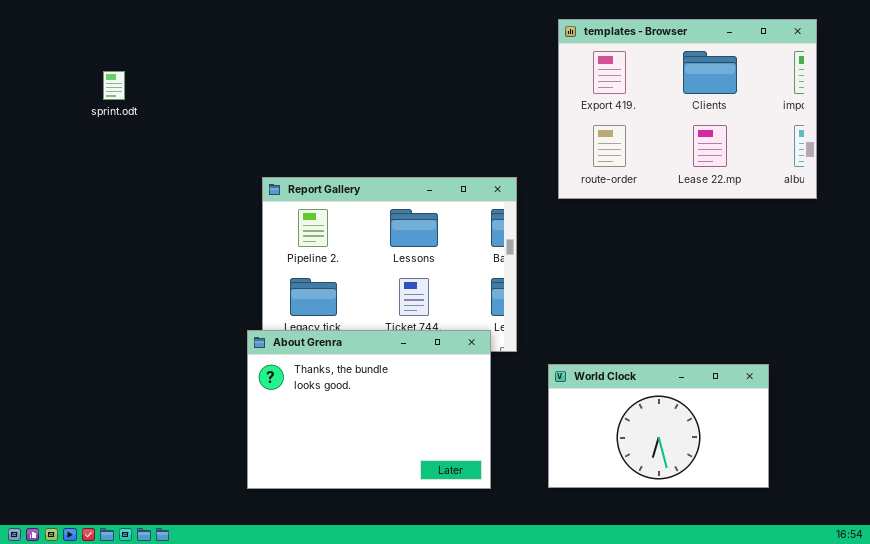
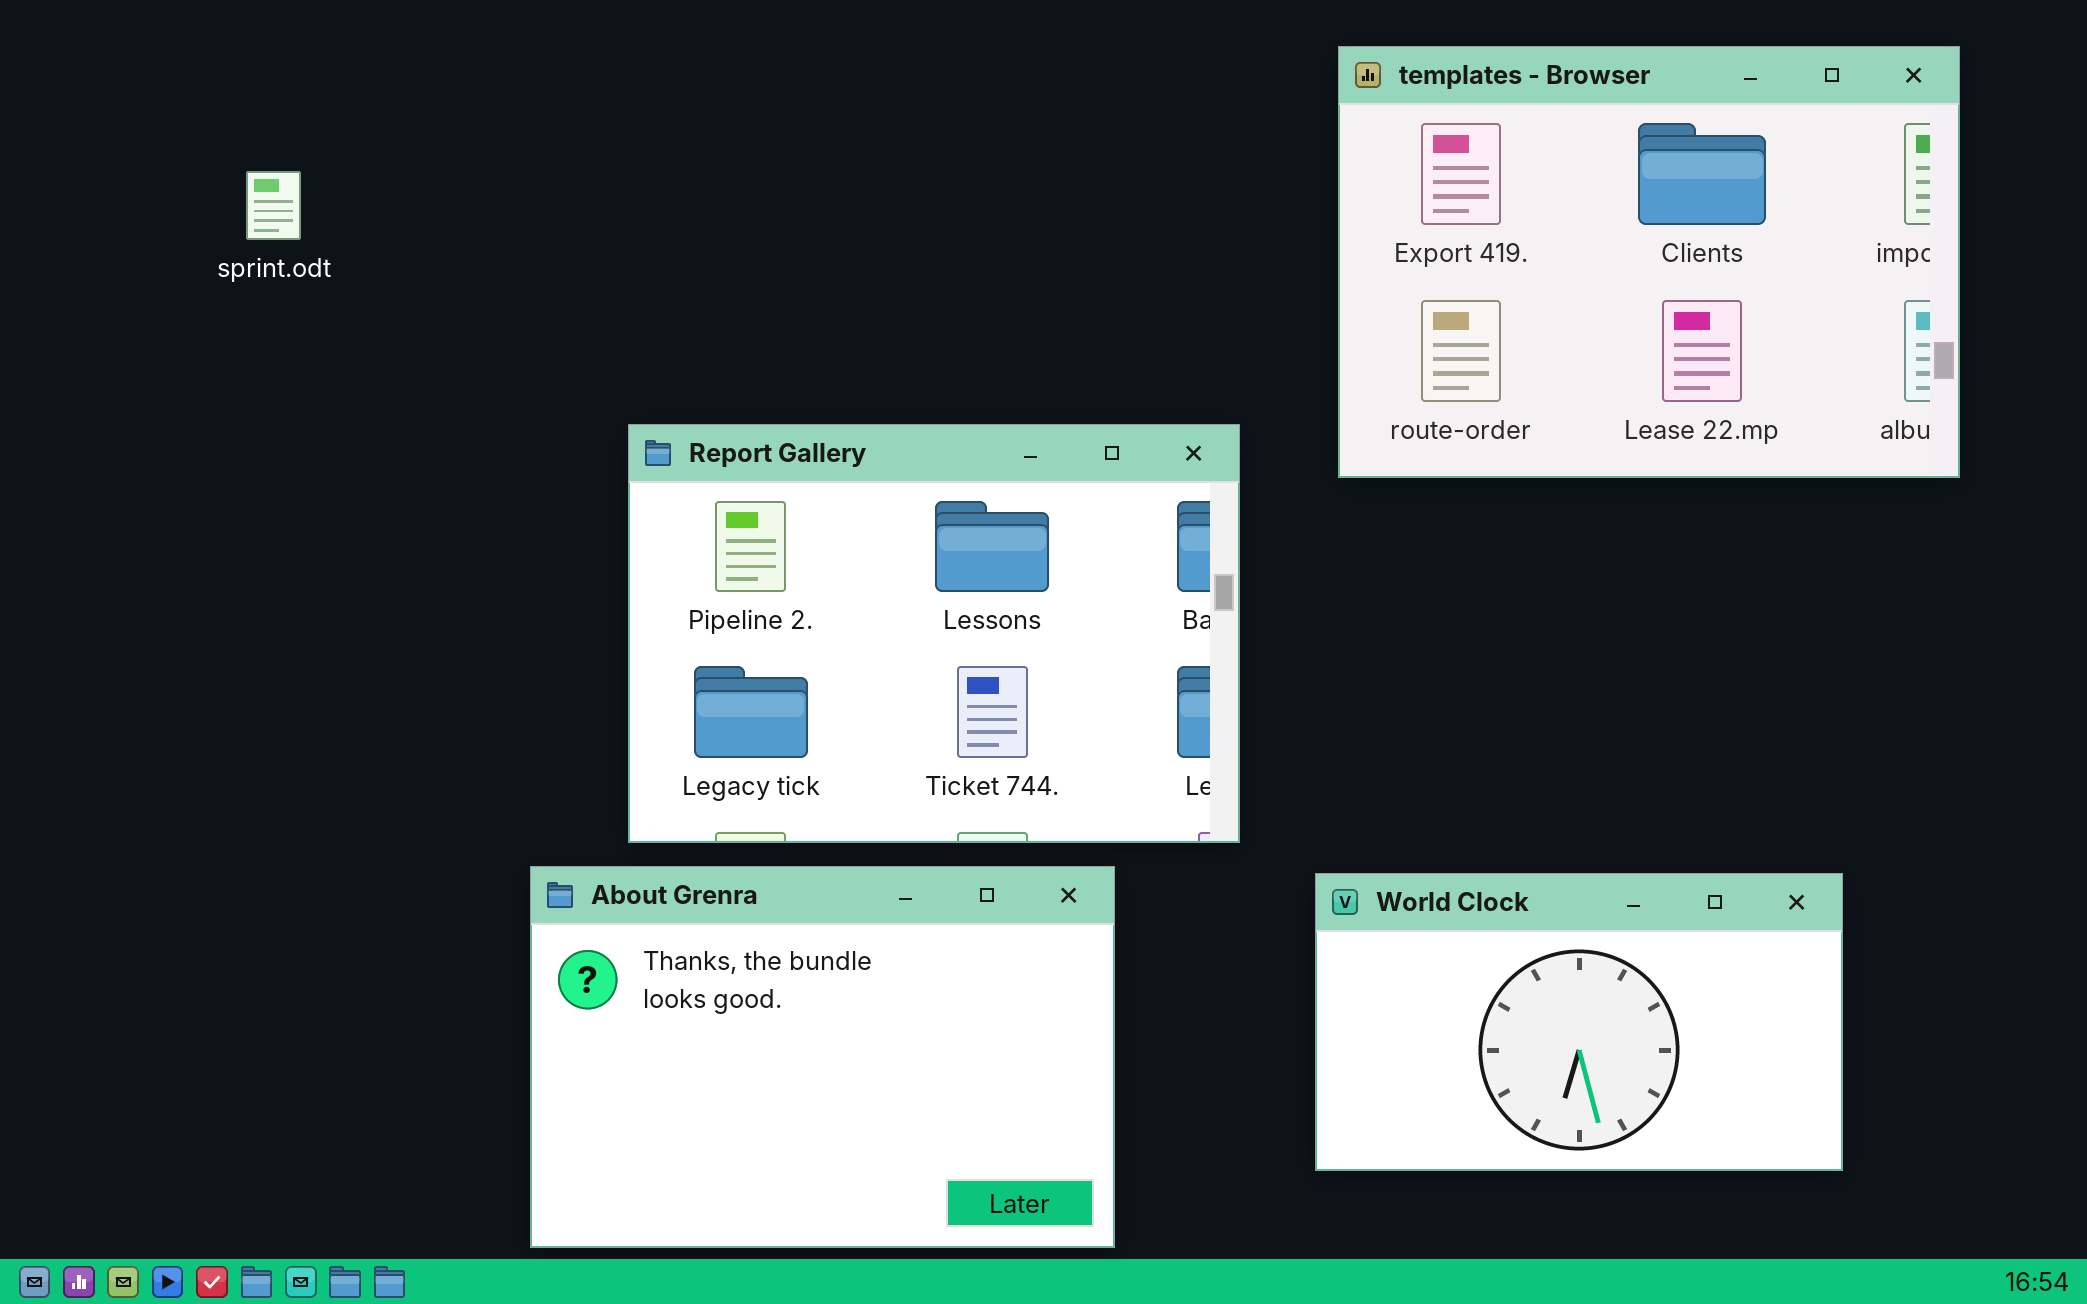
About Grenra: [247,330,491,489] -> [530,866,1115,1248], moved

